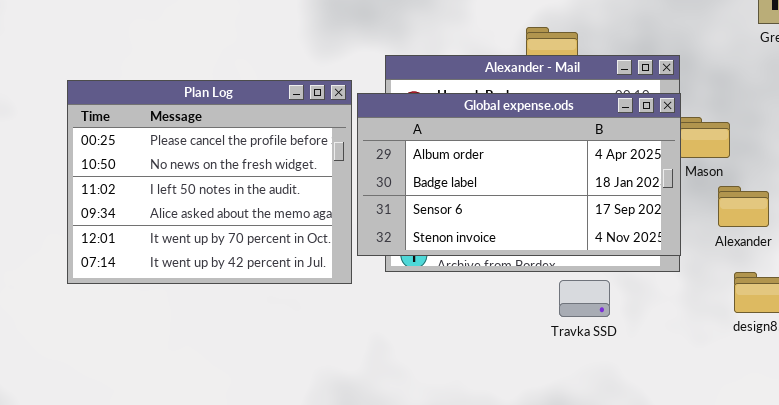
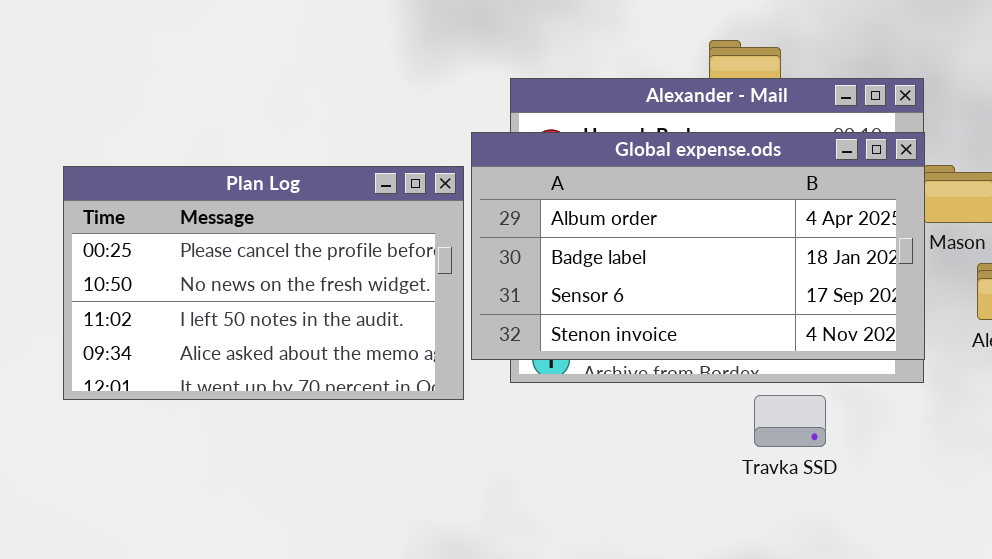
Plan Log: [67,80,352,284] -> [63,166,464,400], resized

